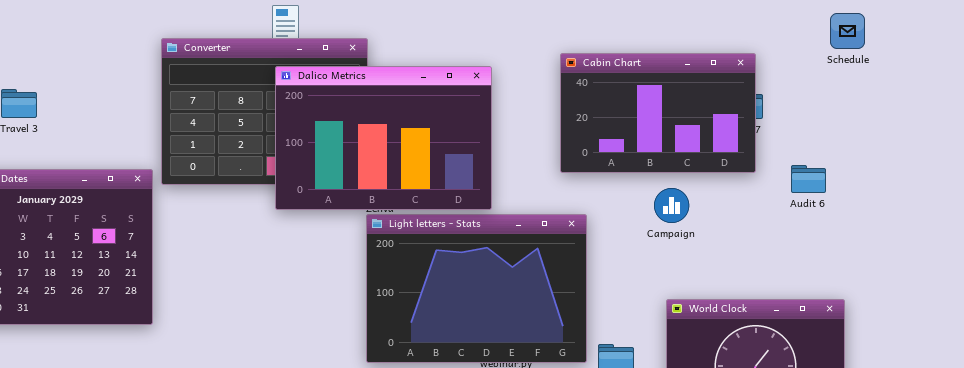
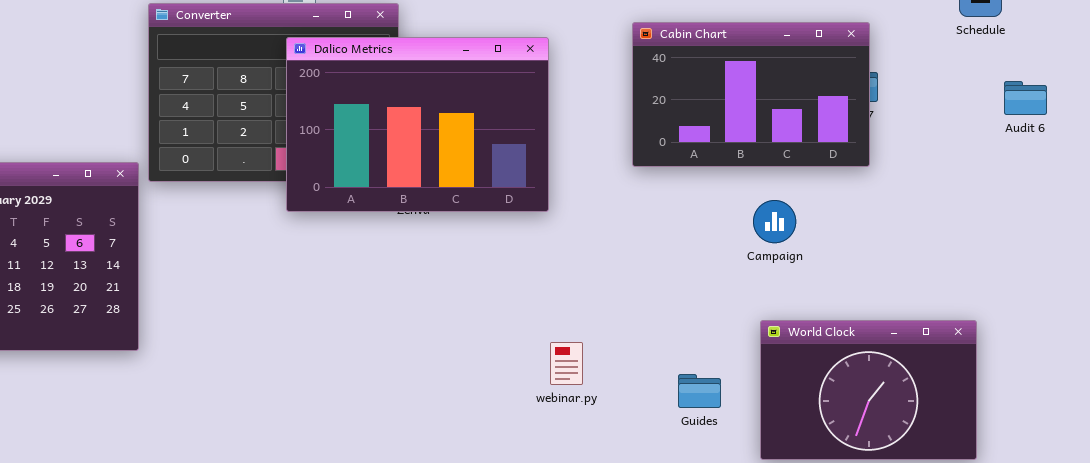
Audit 6: [791,165,826,193] -> [1004,81,1047,115], moved
Campaign: [654,188,689,223] -> [753,200,796,243], moved
Light letters - Stats: [366,214,587,363] -> none, closed

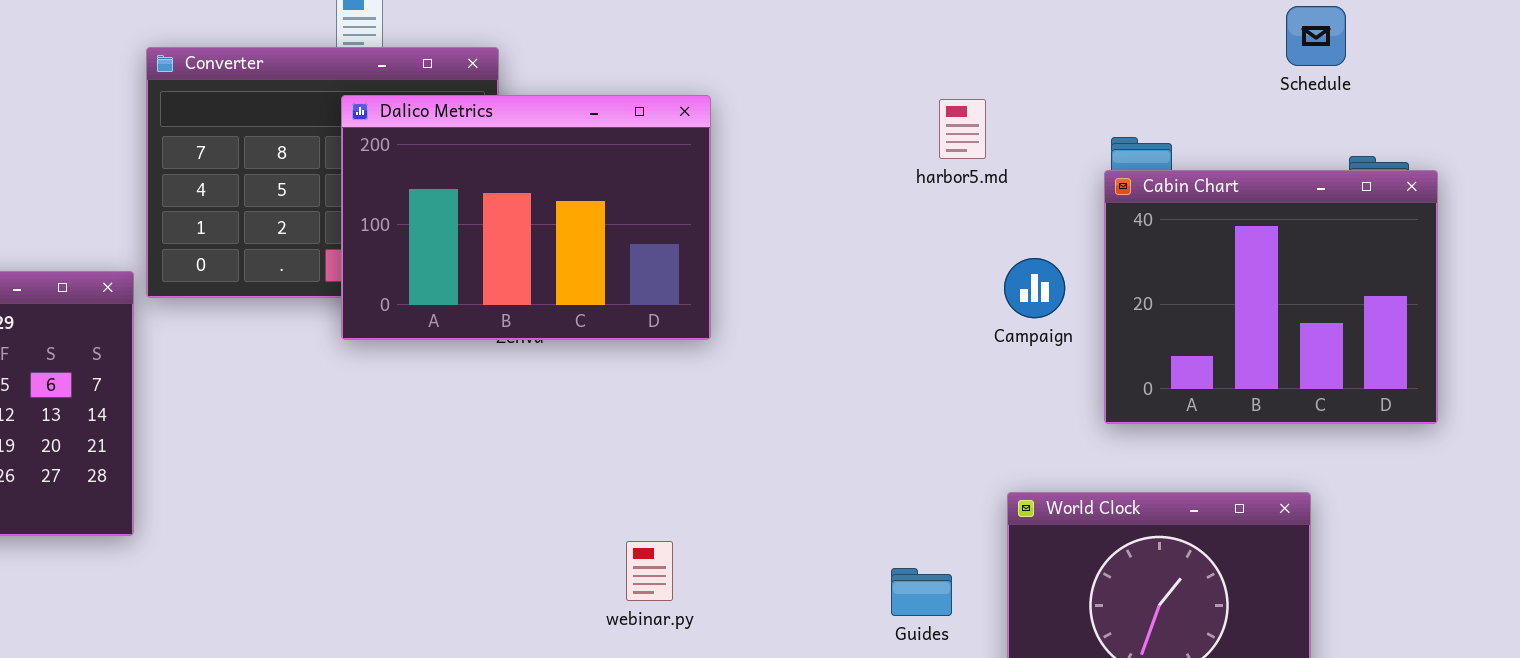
Cabin Chart: [632,22,870,167] -> [1104,170,1438,424], moved, resized
Campaign: [753,200,796,243] -> [1004,258,1065,318], moved
webinar.py: [550,342,583,385] -> [626,541,673,601], moved

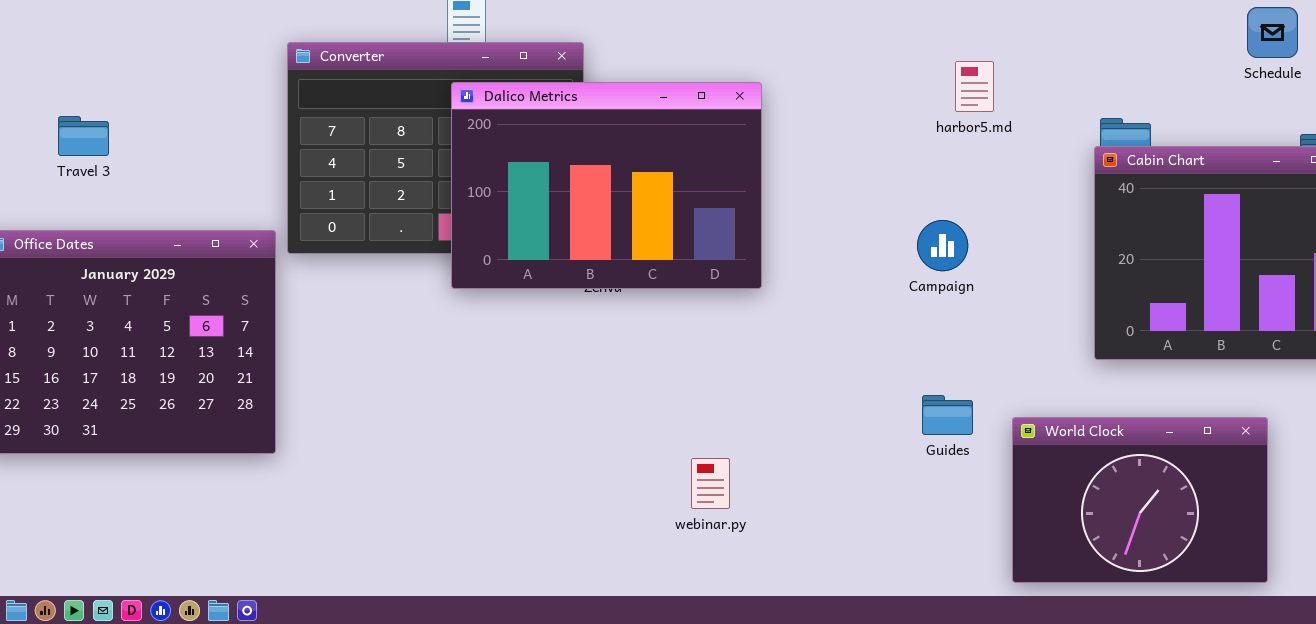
harbor5.md: [939,99,986,159] -> [955,61,994,112], moved
Campaign: [1004,258,1065,318] -> [917,220,968,271], moved
Guides: [891,568,952,616] -> [922,395,973,435], moved

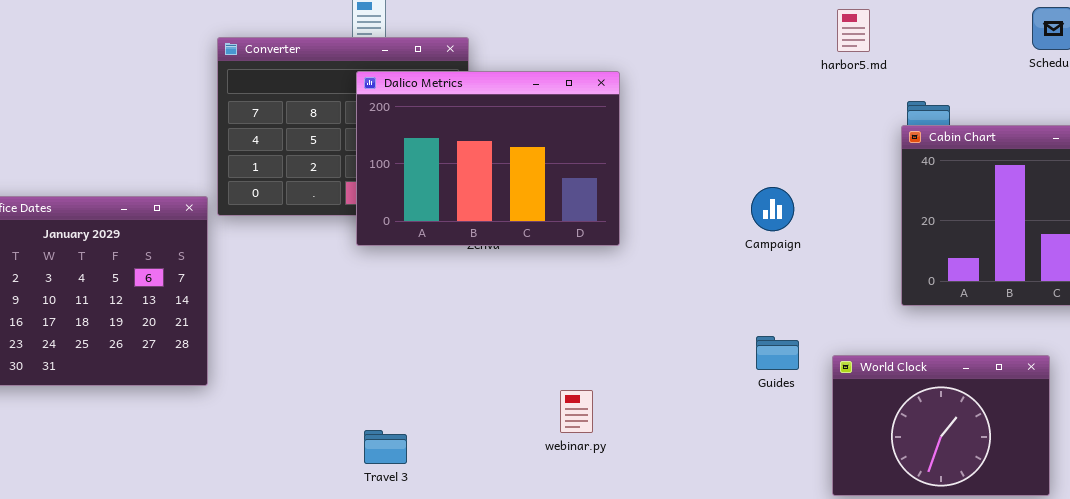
harbor5.md: [955,61,994,112] -> [837,9,870,52], moved
Travel 3: [58,116,109,156] -> [364,430,407,464], moved

